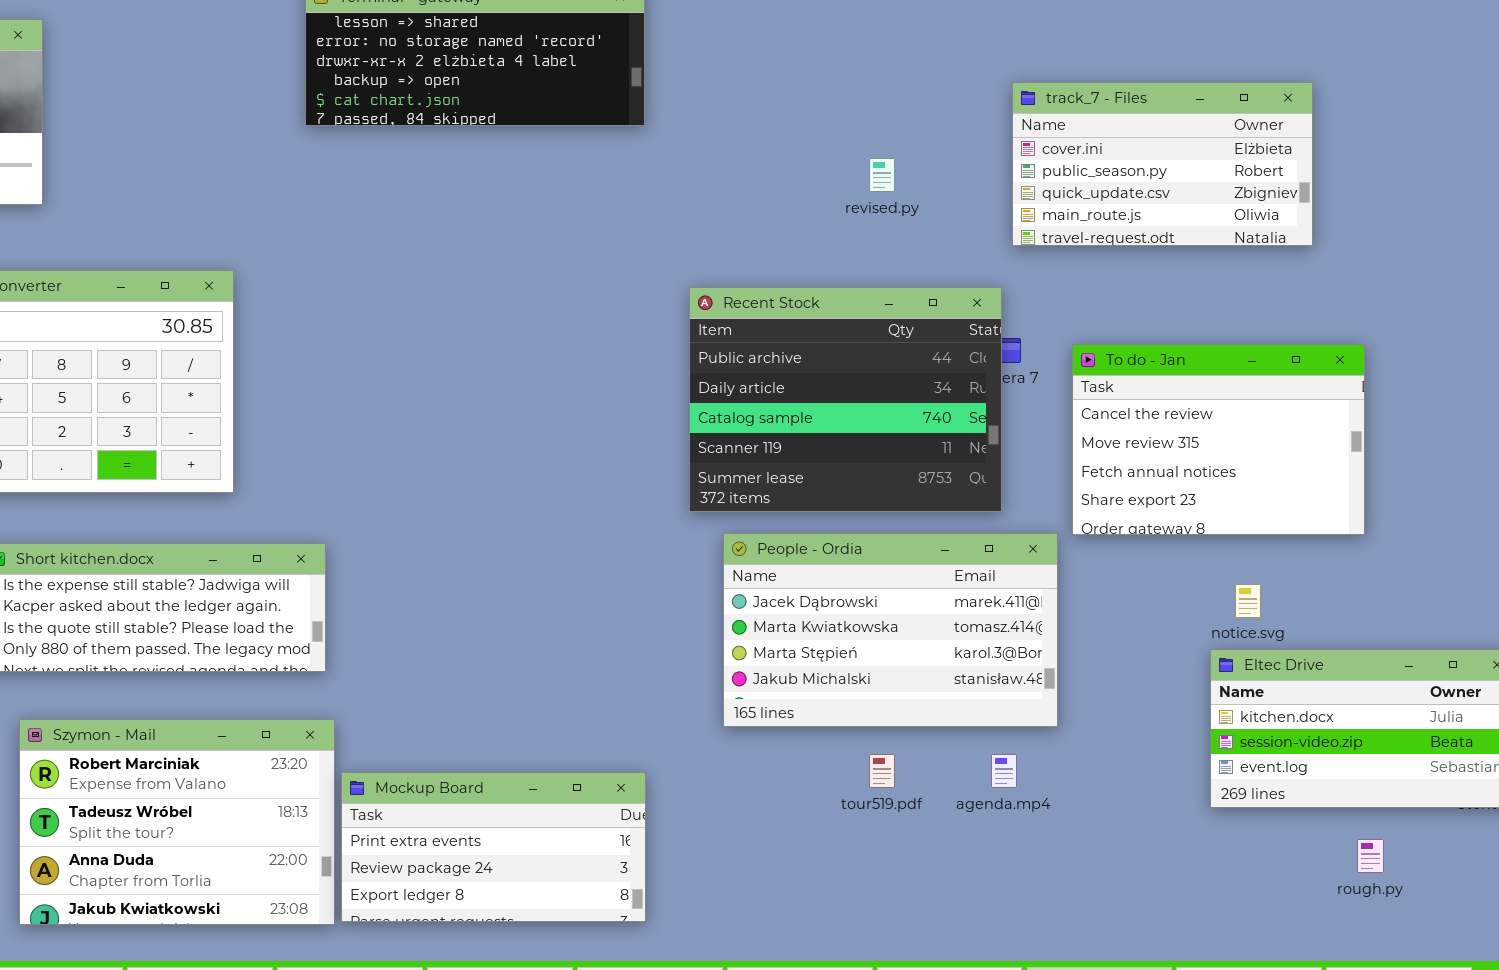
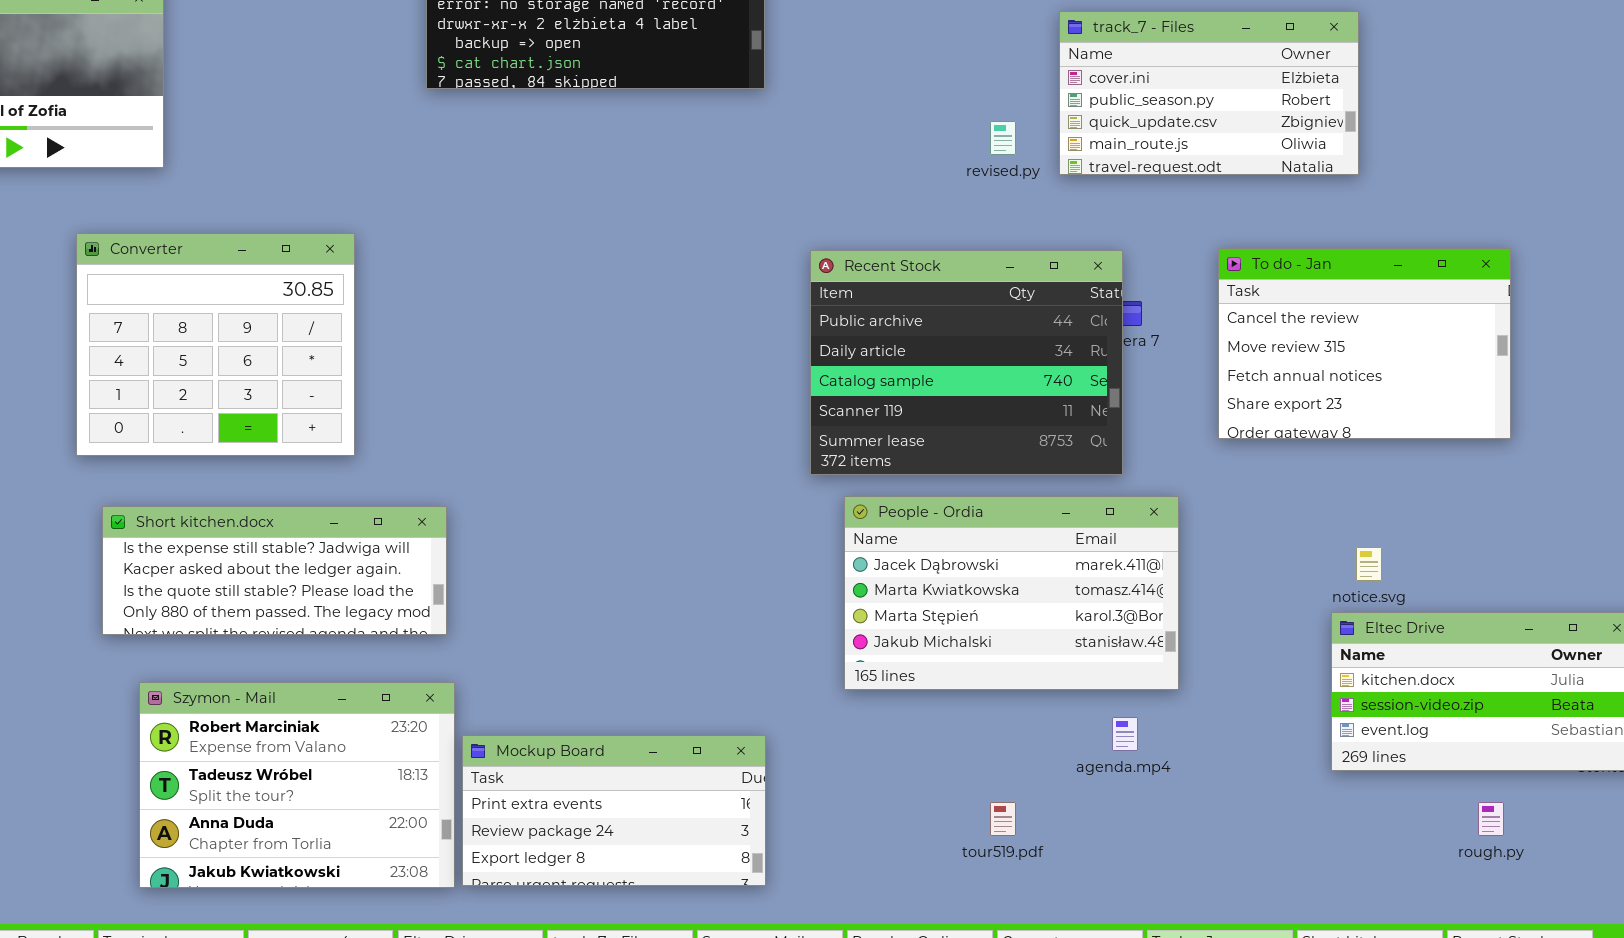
track_7 - Files: [1012,82,1313,246] -> [1059,11,1359,175], moved
To do - Jan: [1072,344,1365,535] -> [1218,248,1511,439], moved
tour519.pdf: [869,754,895,788] -> [990,802,1016,836], moved

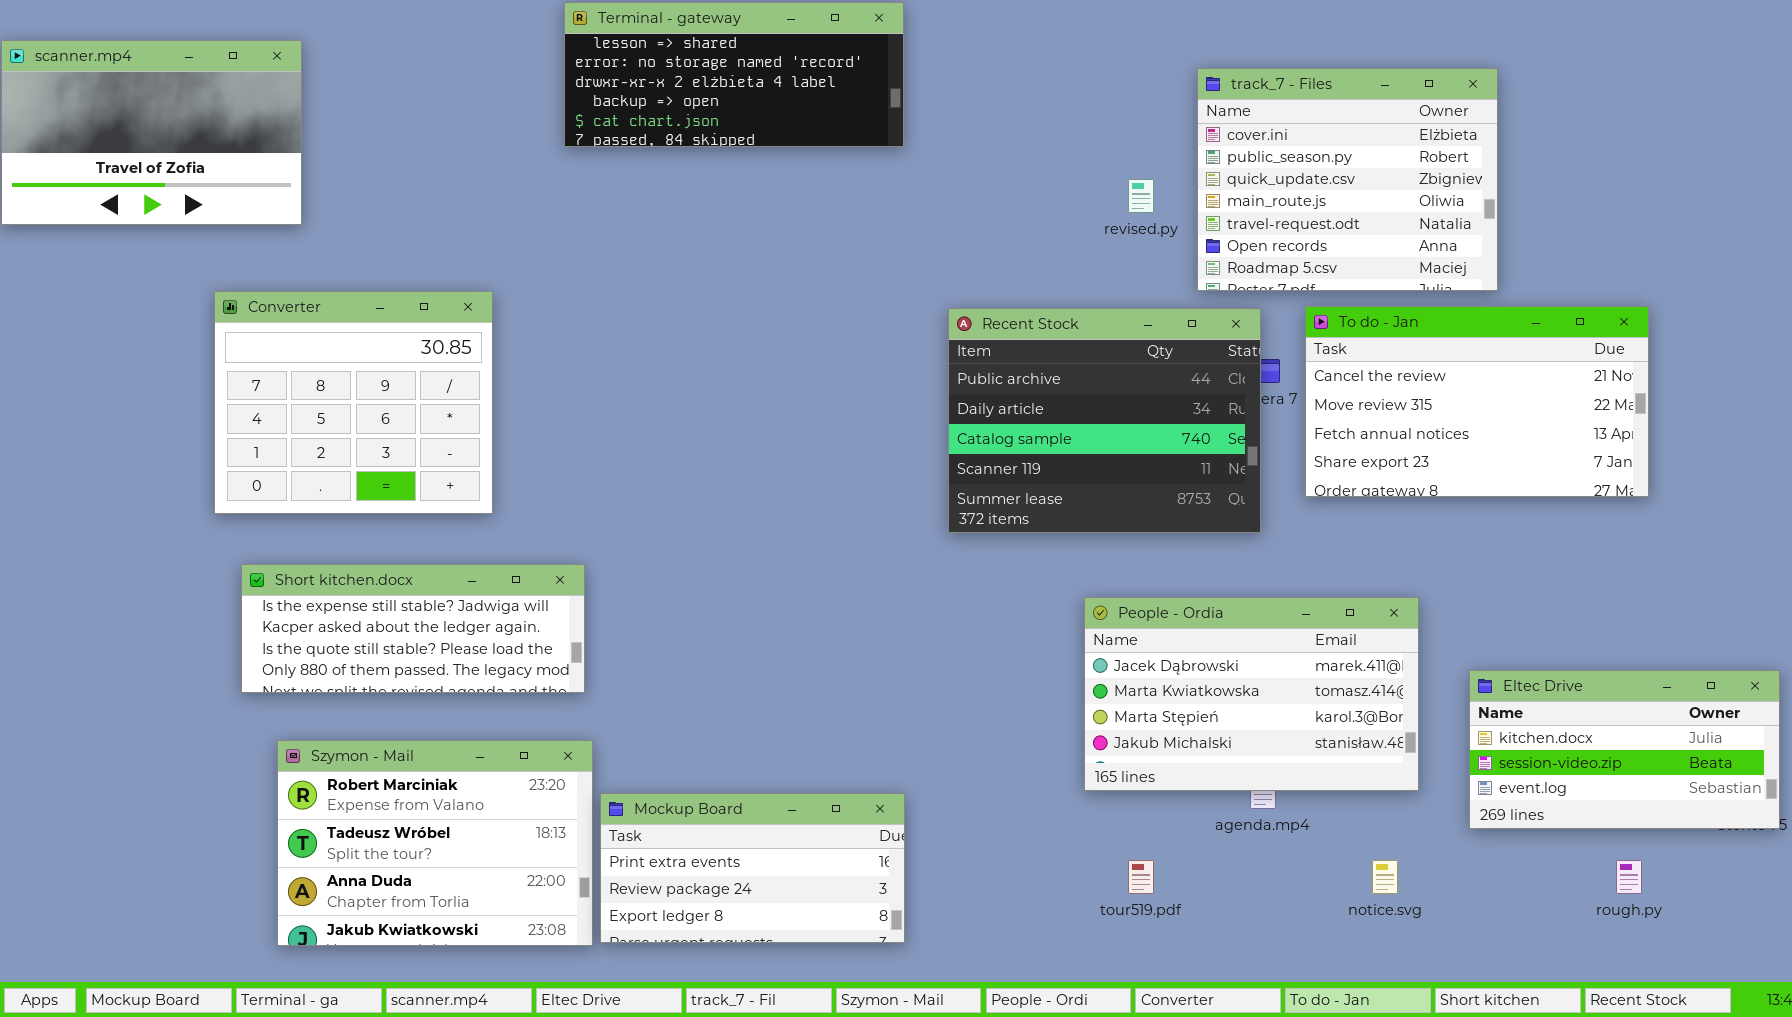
track_7 - Files: [1059,11,1359,175] -> [1197,68,1498,291], resized
To do - Jan: [1218,248,1511,439] -> [1305,306,1649,497], resized
People - Ordia: [844,496,1179,690] -> [1084,597,1419,791], moved
notice.svg: [1356,547,1382,581] -> [1372,860,1398,894], moved

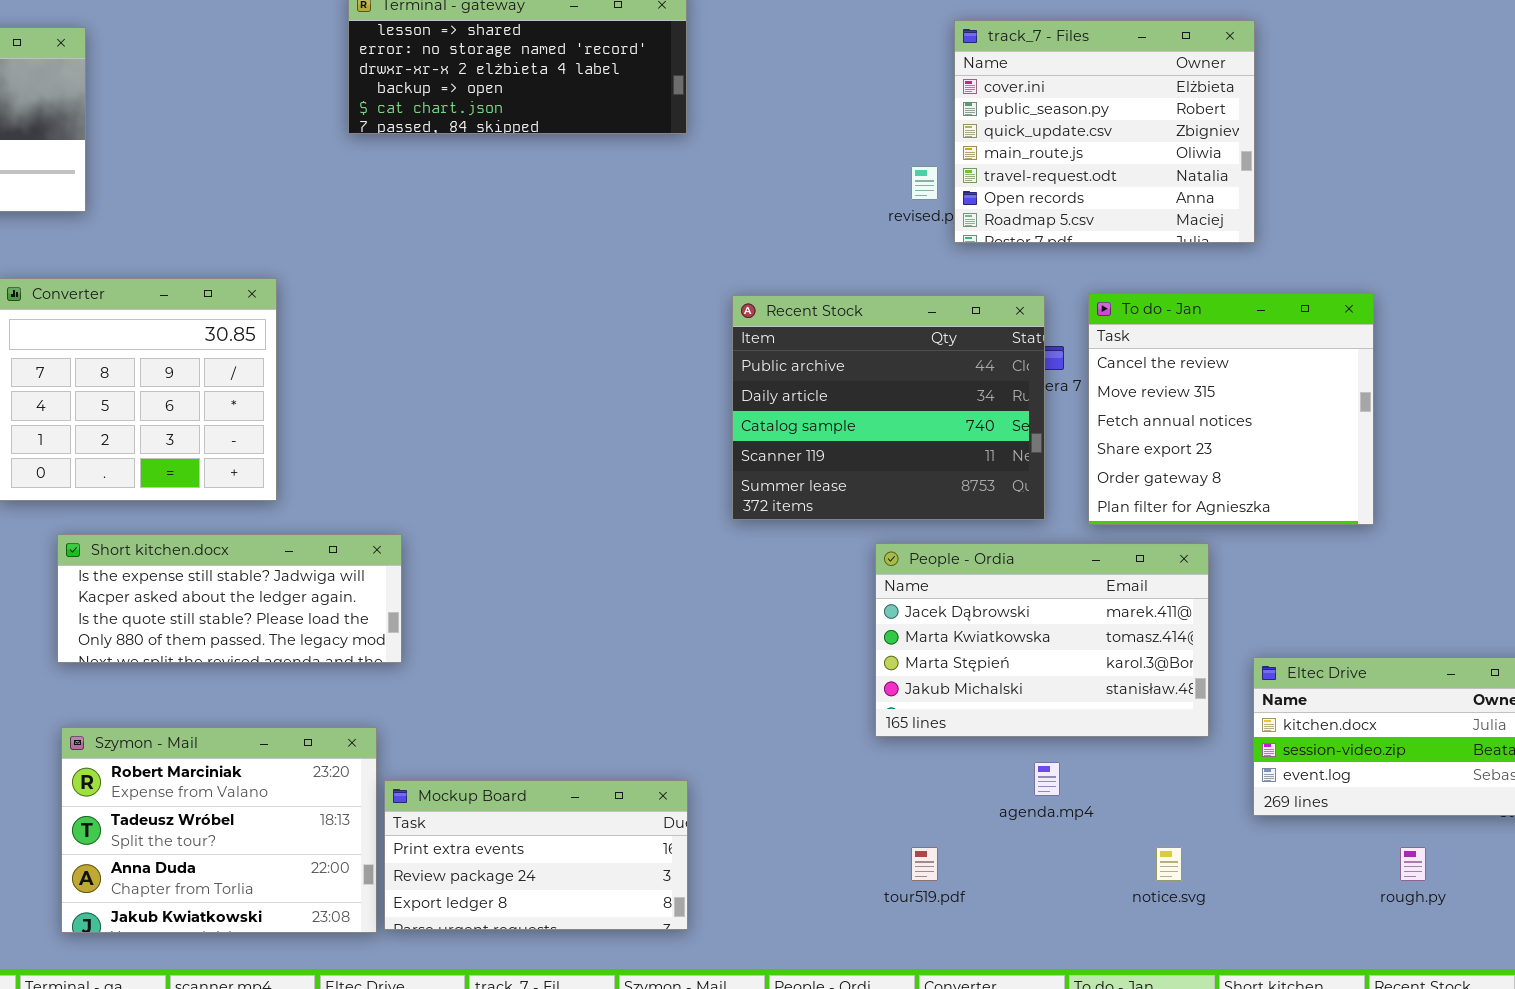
track_7 - Files: [1197,68,1498,291] -> [954,20,1255,243], moved
To do - Jan: [1305,306,1649,497] -> [1088,293,1374,525], resized
Short kitchen.docx: [241,564,585,693] -> [57,534,402,663], moved
People - Ordia: [1084,597,1419,791] -> [875,543,1209,737], moved

